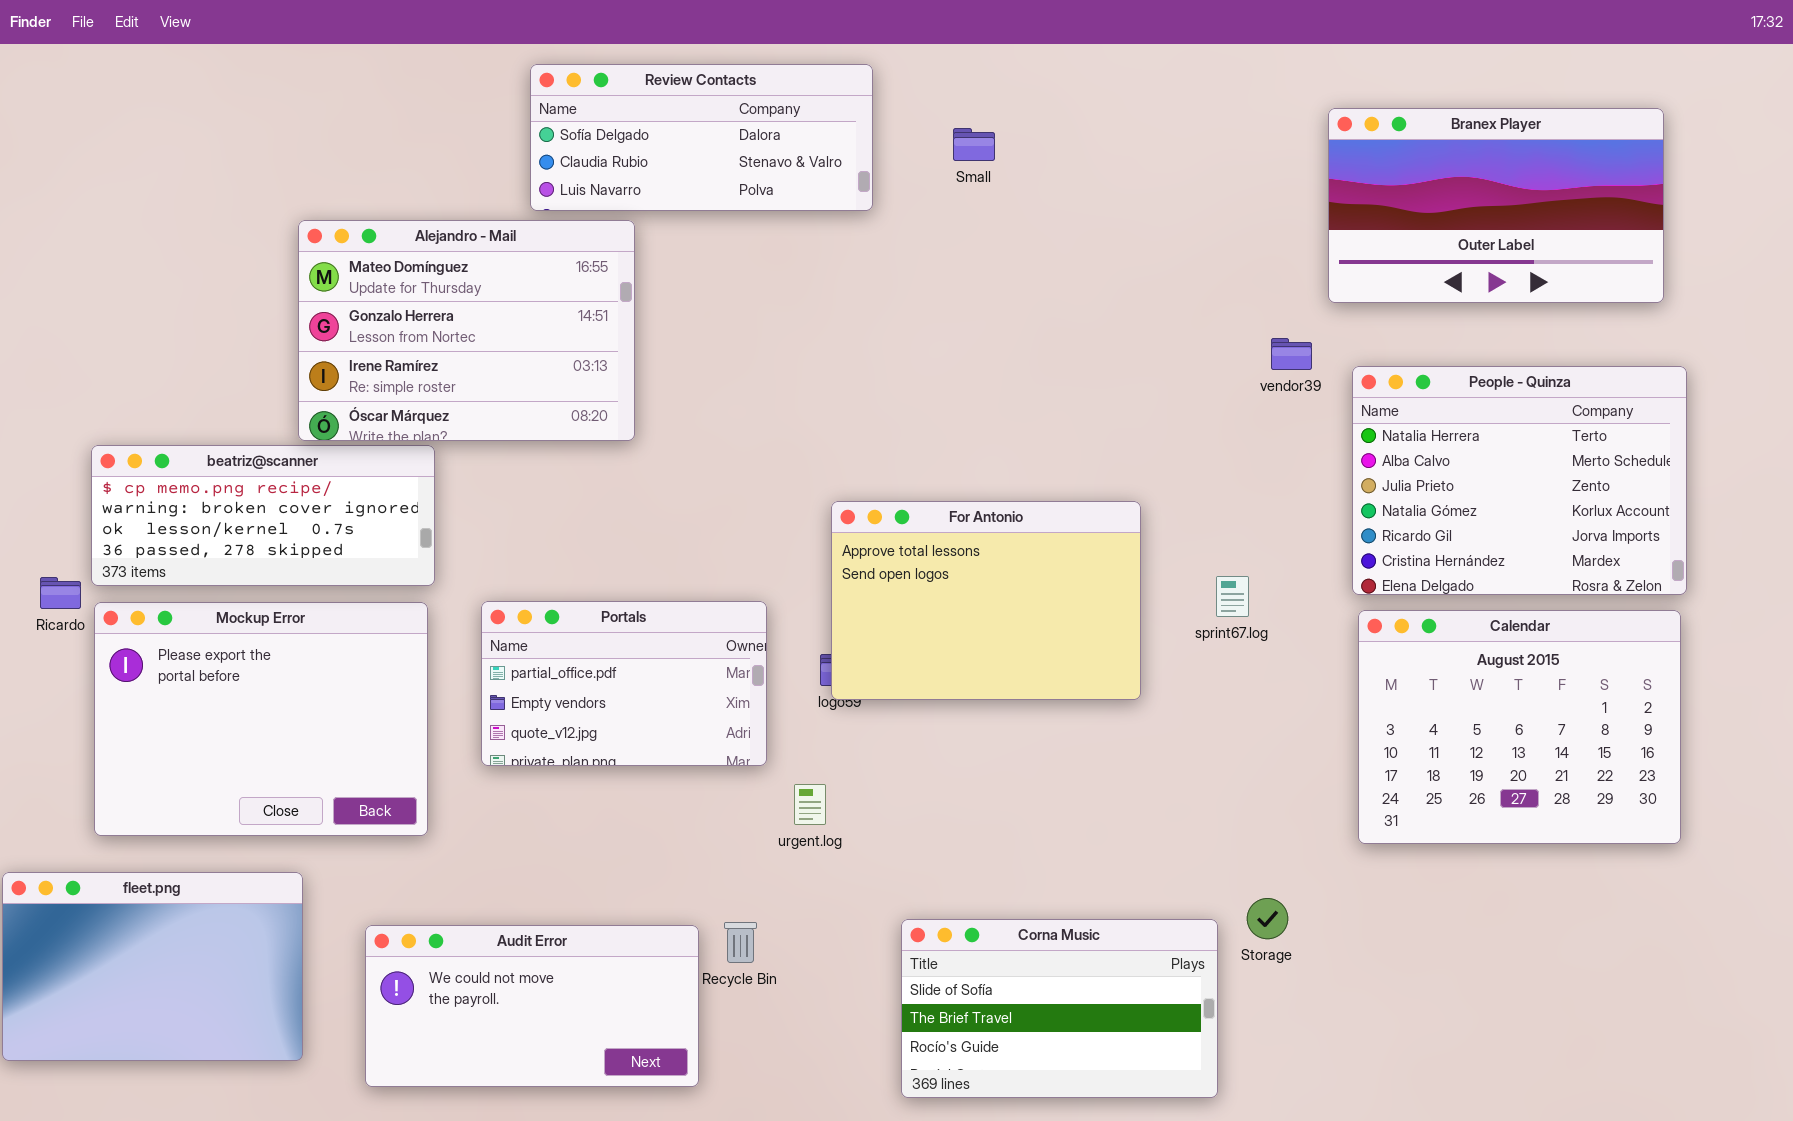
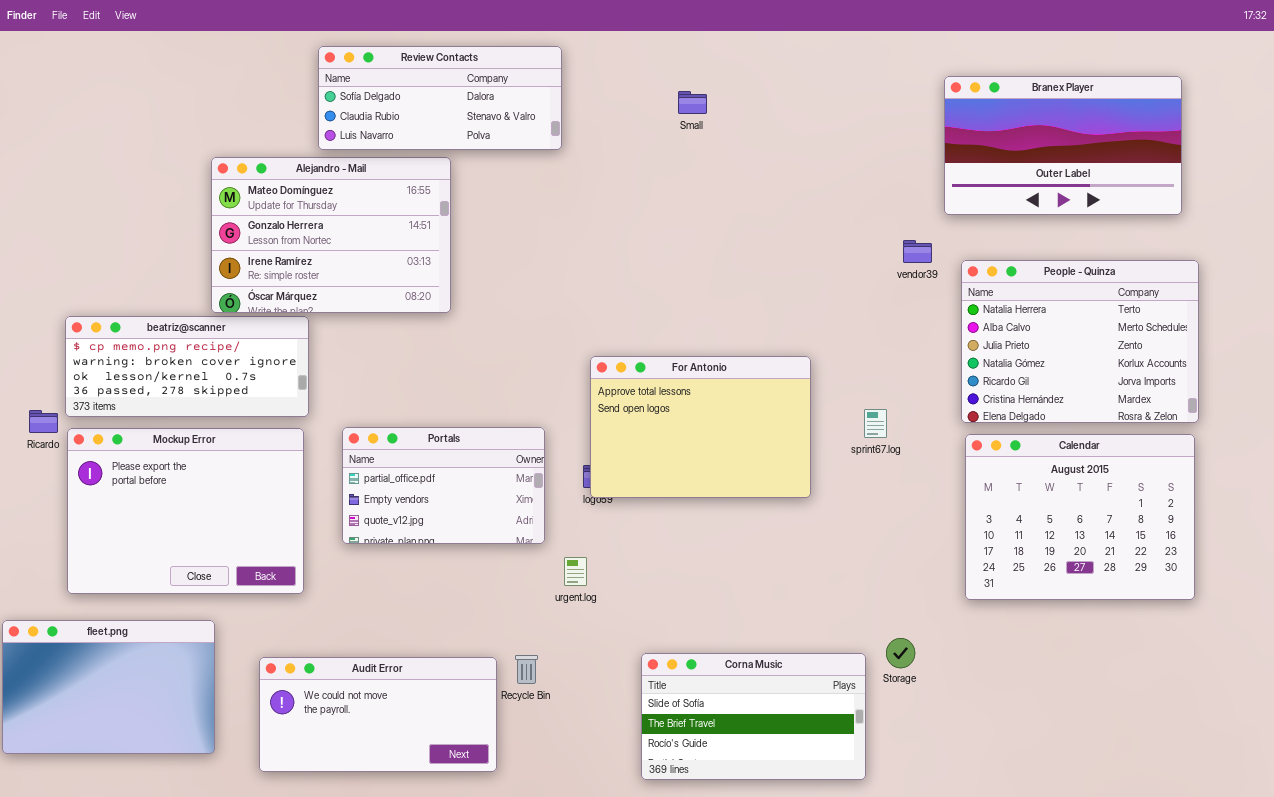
Review Contacts: [530,64,873,211] -> [318,46,562,150], moved

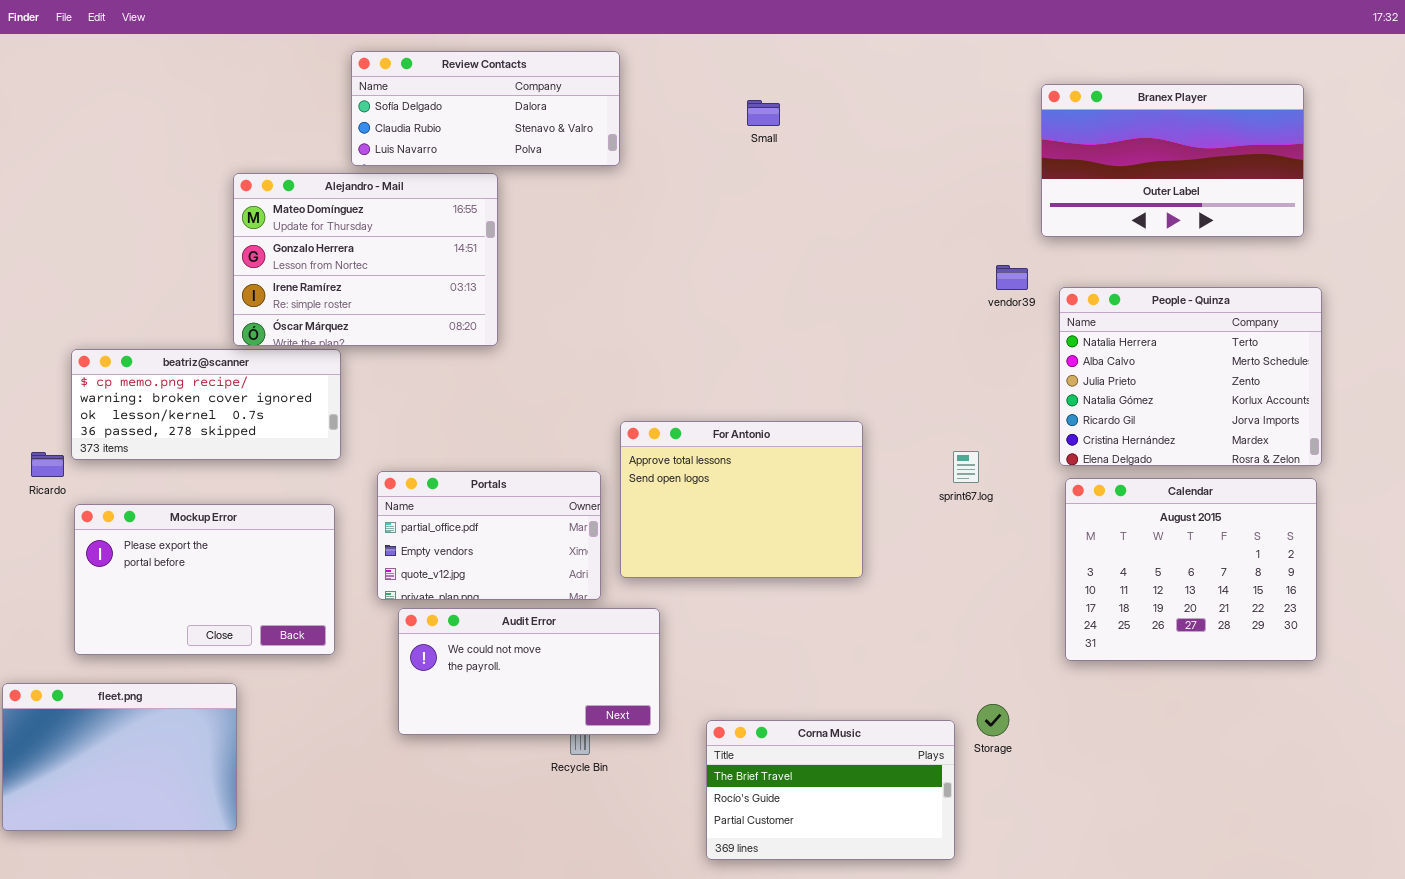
For Antonio: [590,356,811,498] -> [620,421,863,578], moved
Mockup Error: [67,428,304,594] -> [74,504,335,655], resized
Corna Music: [641,653,866,780] -> [706,720,955,860], scrolled down 1 row
Audit Error: [259,657,497,772] -> [398,608,660,735], moved

